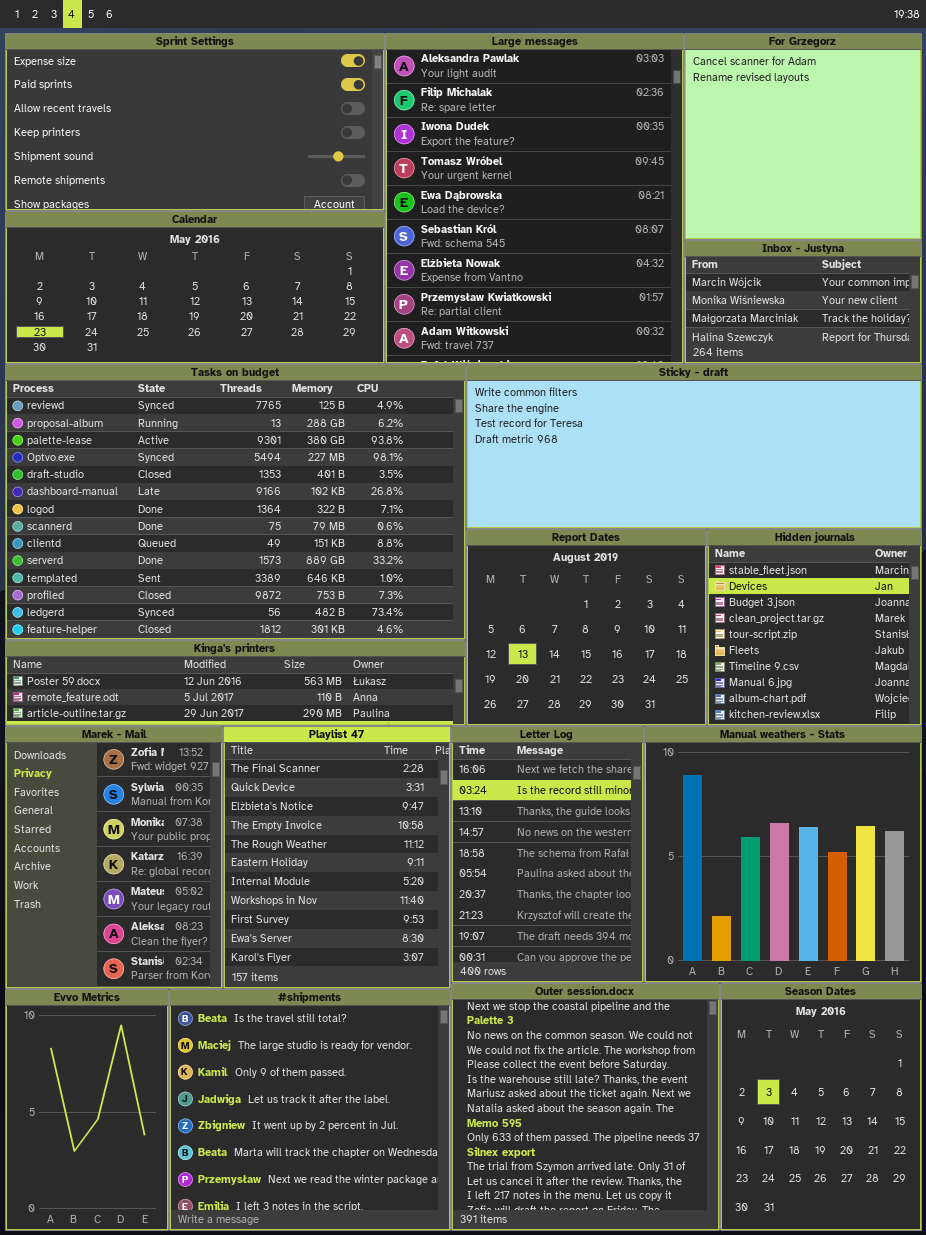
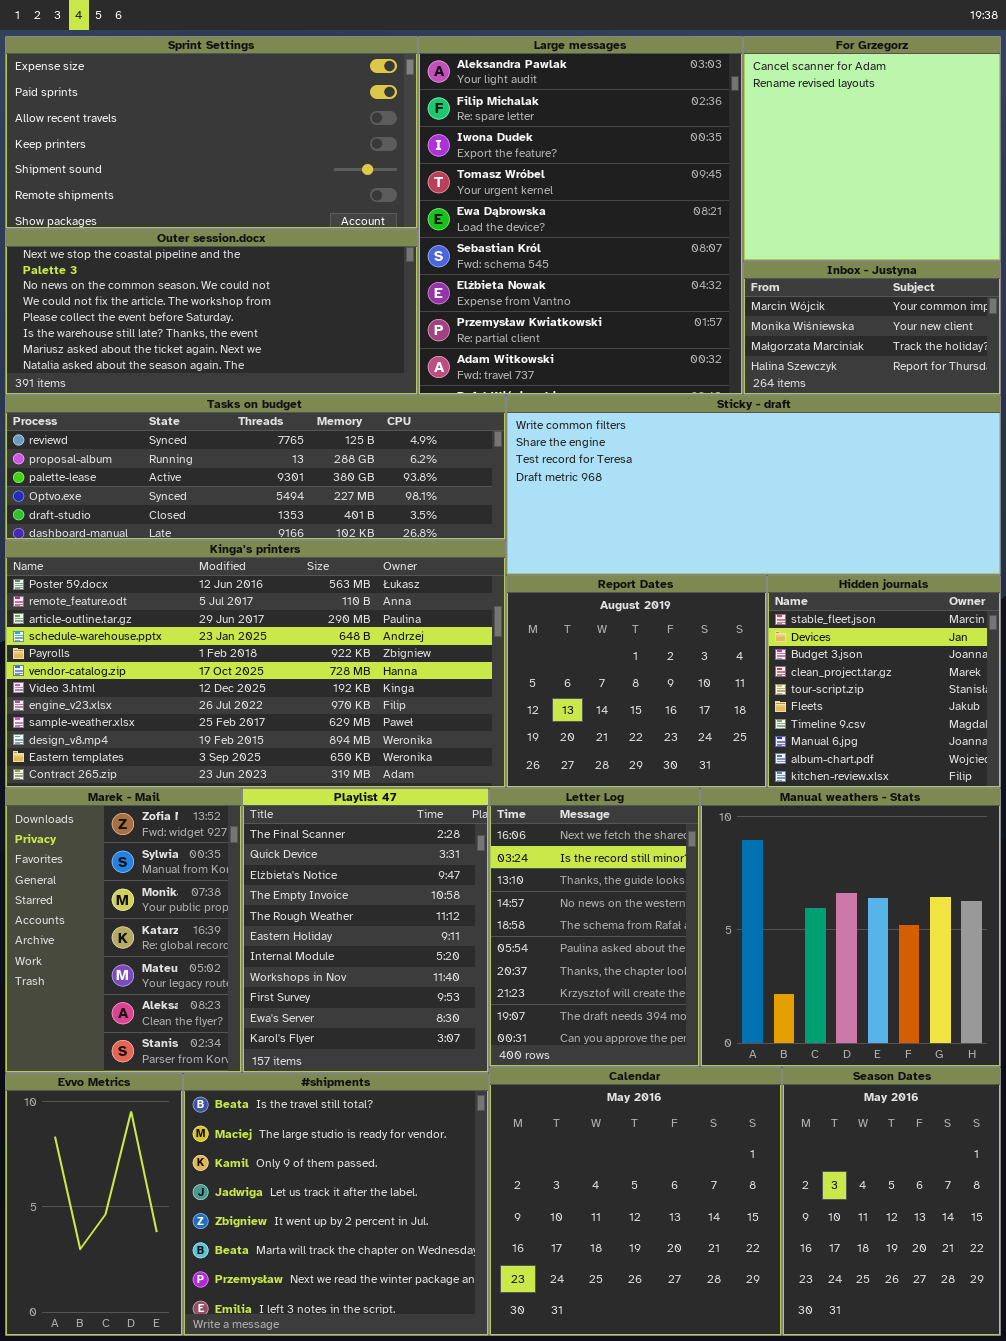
Calendar: [5,211,385,364] -> [489,1067,782,1336], moved, resized
Tasks on budget: [5,364,466,640] -> [5,395,506,540], resized
Kinga's printers: [5,640,466,726] -> [5,540,506,788], resized
Outer session.docx: [451,983,720,1231] -> [5,229,418,395], moved, resized

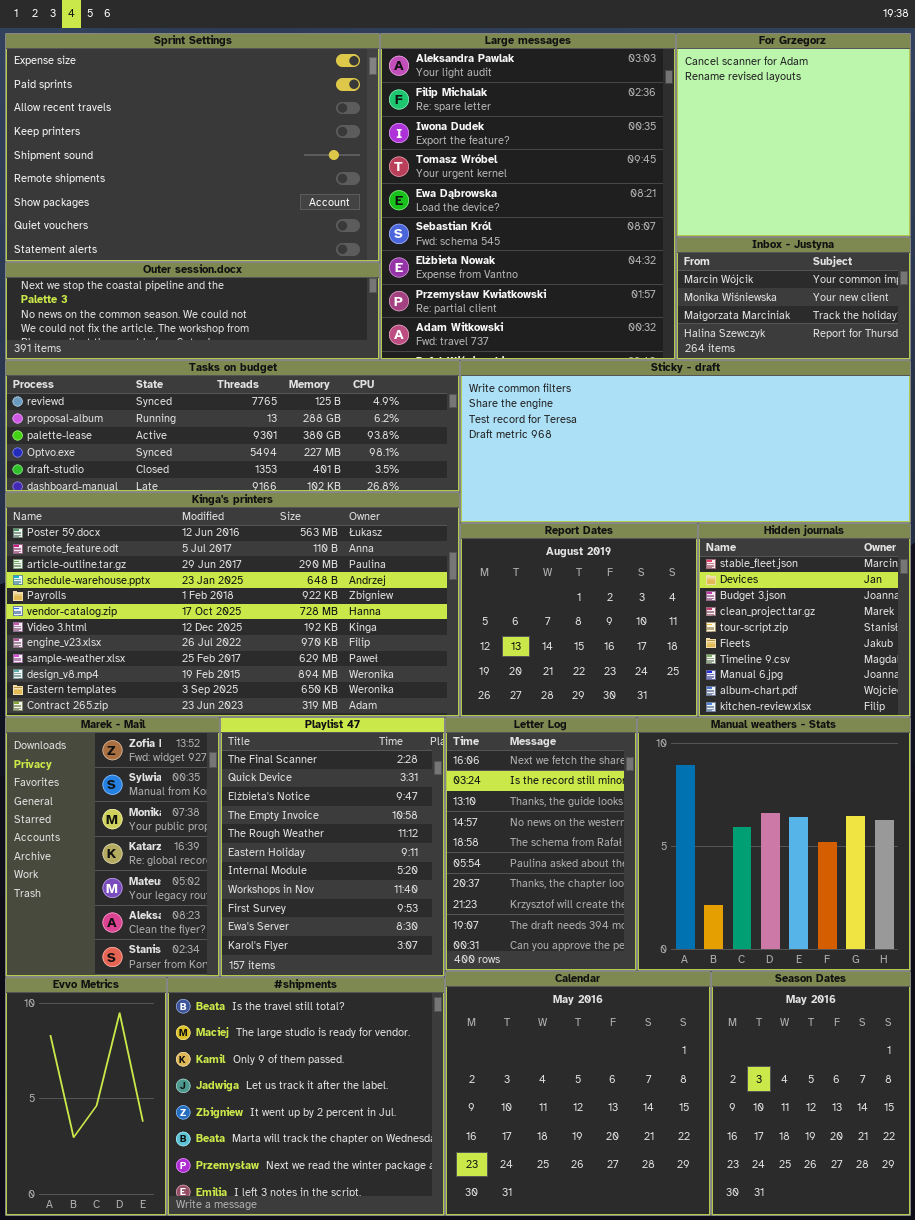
Sprint Settings: [5,36,418,229] -> [5,33,380,262], resized
Outer session.docx: [5,229,418,395] -> [5,262,380,360], resized

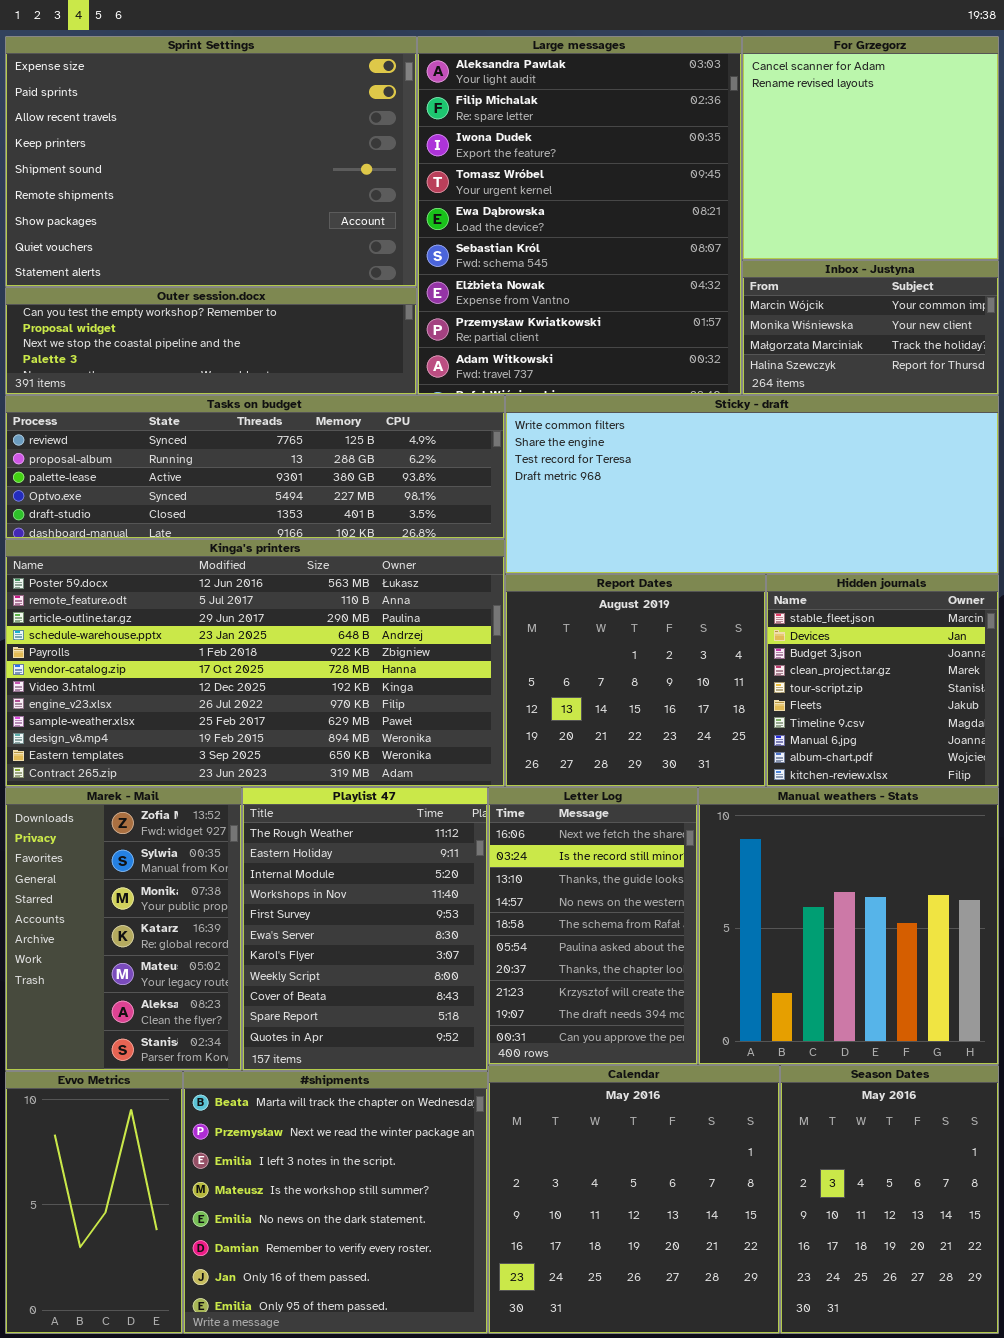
Outer session.docx: [5,262,380,360] -> [5,287,417,395], scrolled up 2 rows
Playlist 47: [220,717,445,977] -> [242,787,488,1071], scrolled down 4 rows
#shipments: [167,977,445,1216] -> [183,1071,488,1334], scrolled down 5 rows

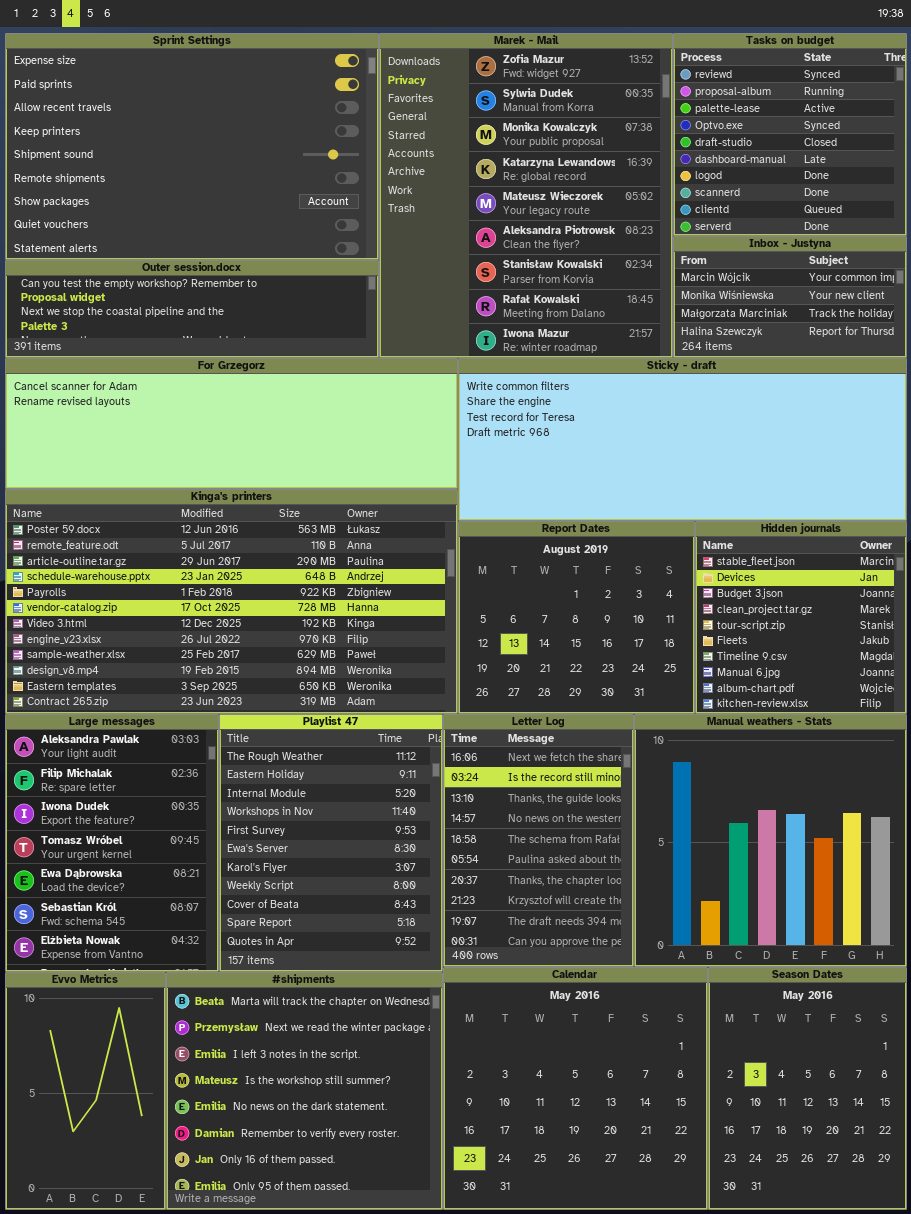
Large messages: [417,36,742,395] -> [5,714,219,972], moved, resized
For Grzegorz: [742,36,999,260] -> [5,358,458,489], moved, resized
Tasks on budget: [5,395,505,539] -> [673,33,907,236], moved, resized
Marek - Mail: [5,787,242,1071] -> [379,33,673,358], moved, resized

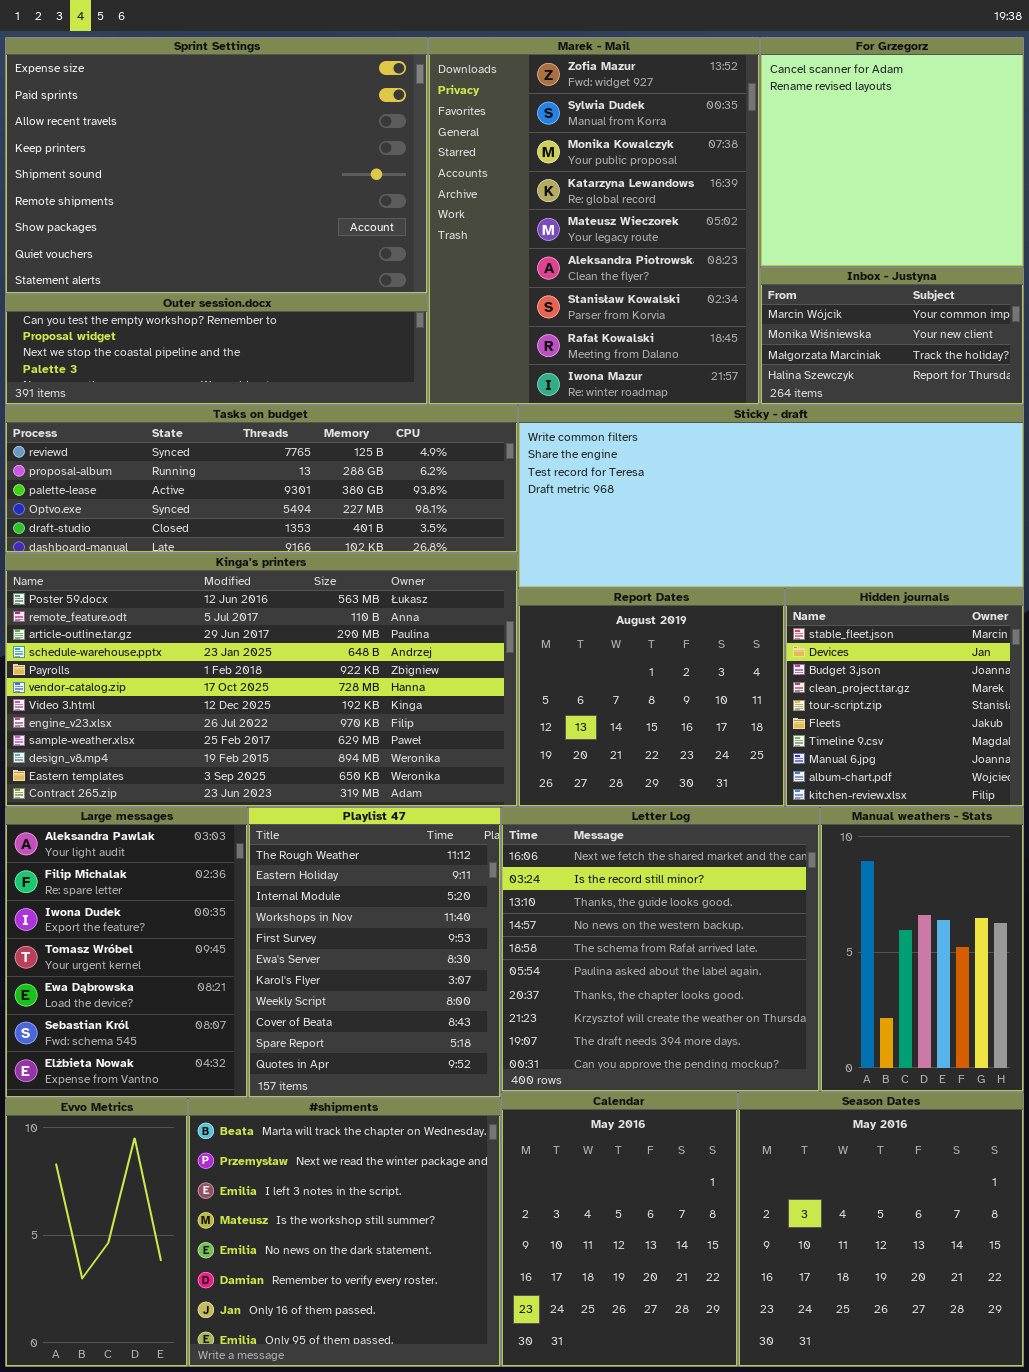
Tasks on budget: [673,33,907,236] -> [5,405,518,553], moved, resized
For Grzegorz: [5,358,458,489] -> [760,37,1024,267], moved, resized
Letter Log: [443,714,634,967] -> [501,807,820,1092], resized
Manual weathers - Stats: [634,714,907,967] -> [820,807,1024,1092], resized
Calendar: [443,967,708,1210] -> [501,1092,738,1367], resized
Season Dates: [708,967,907,1210] -> [738,1092,1024,1367], resized

